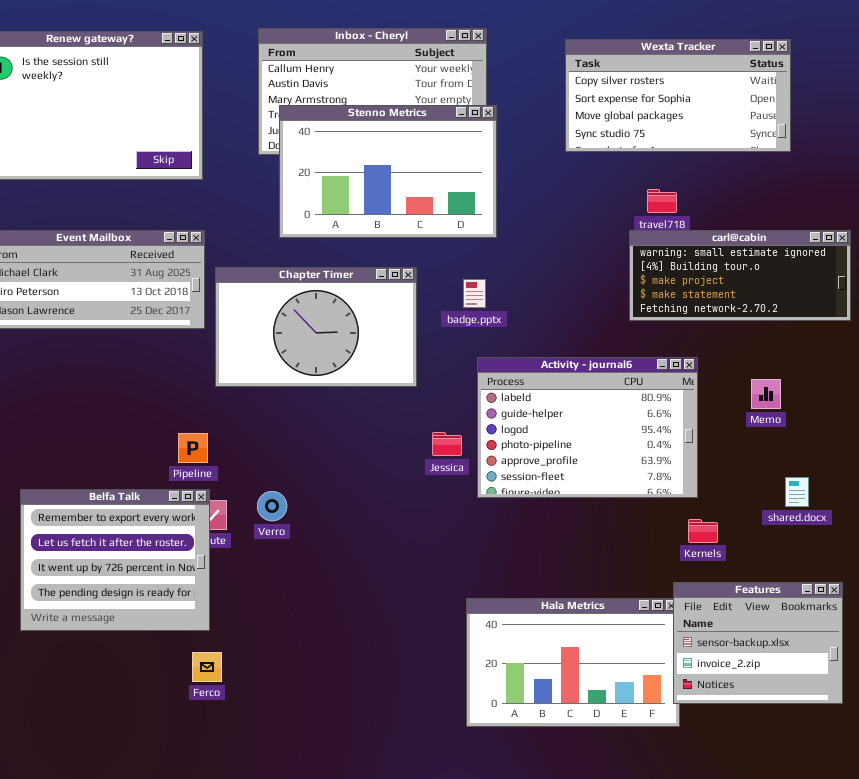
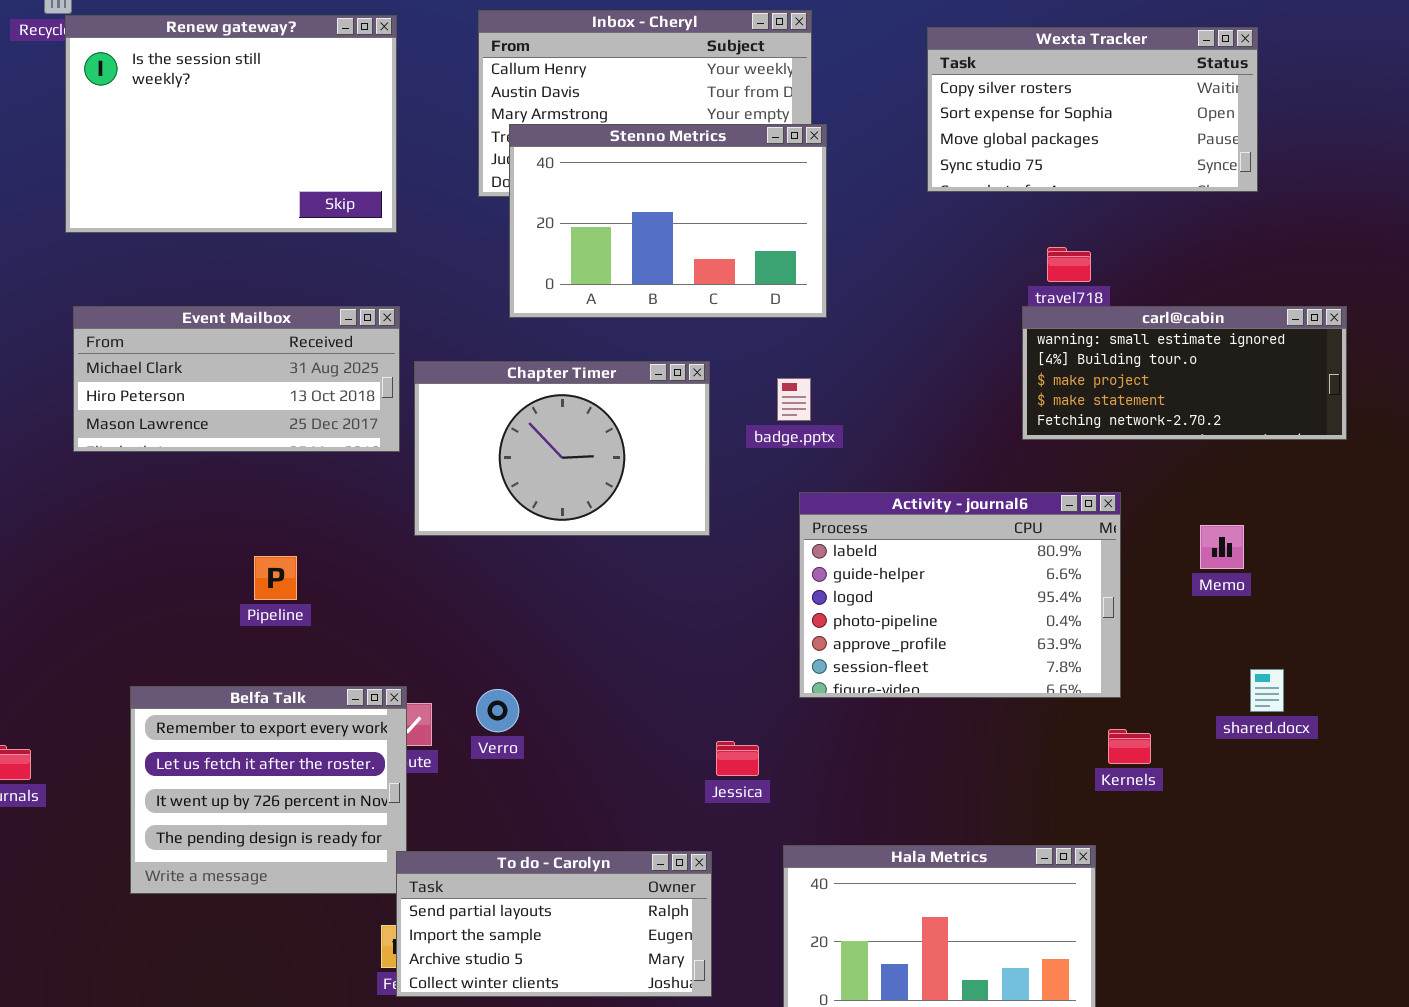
Jessica: [432,432,462,456] -> [716,741,759,776], moved
Pipeline: [178,433,208,463] -> [254,556,297,600], moved
Features: [673,582,843,704] -> none, closed
To do - Carolyn: none -> [396,851,712,997], opened

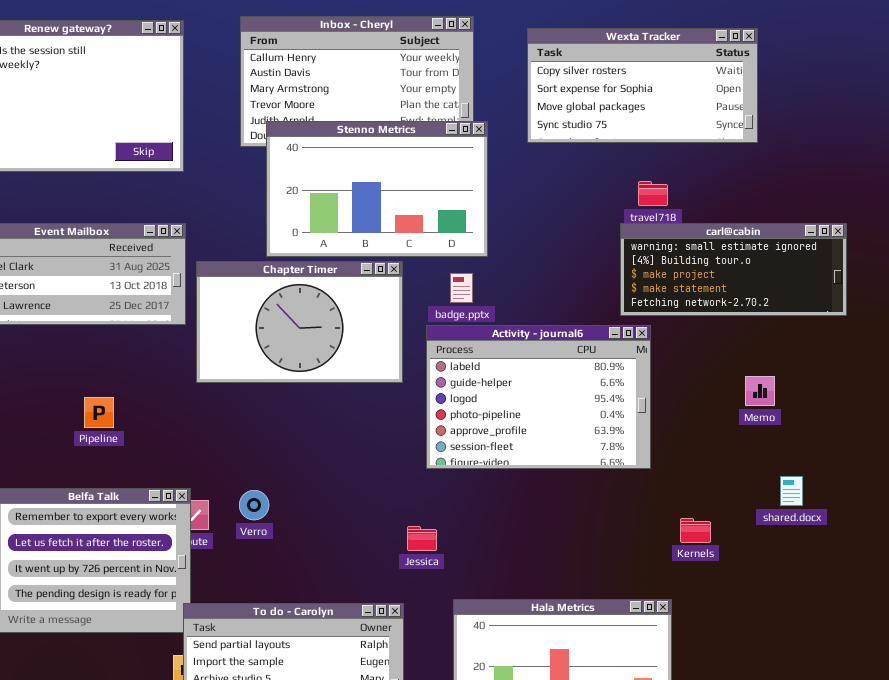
Wexta Tracker: [927,27,1258,192] -> [527,28,758,143], moved
Stenno Metrics: [509,124,827,318] -> [266,121,488,257], moved
Activity - journal6: [799,492,1121,698] -> [426,325,651,469], moved

